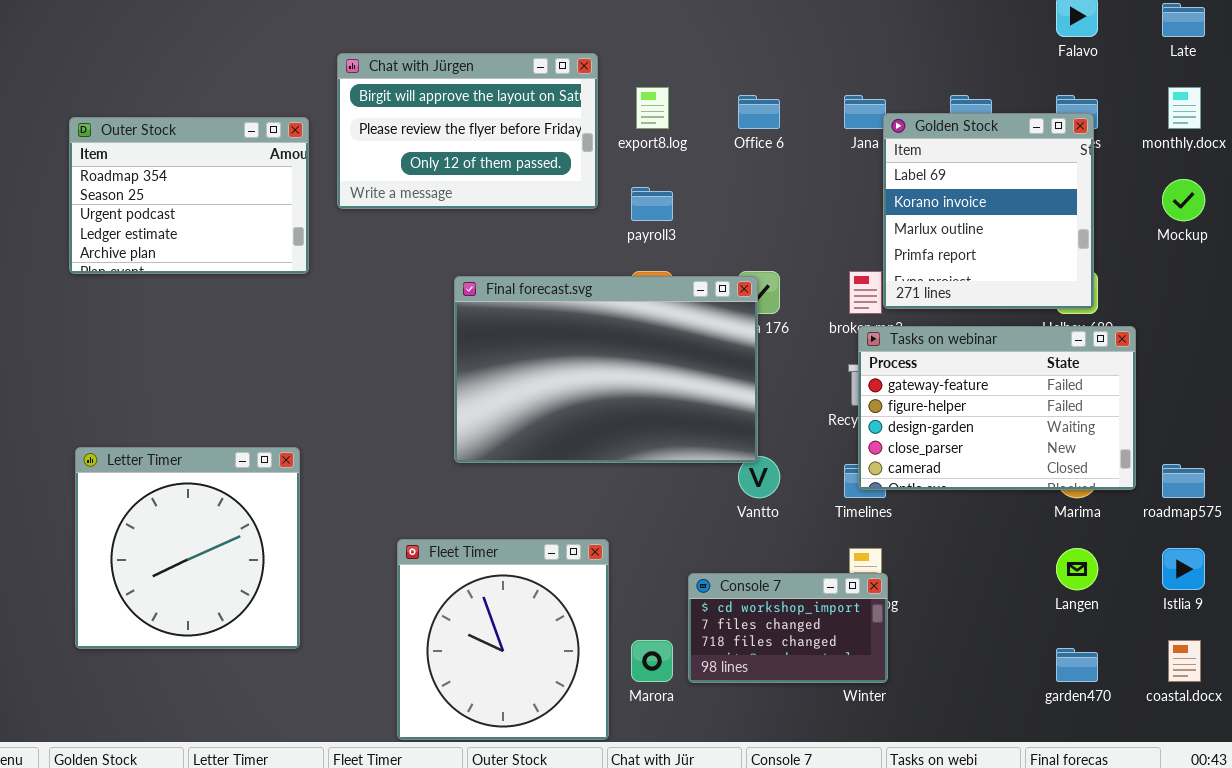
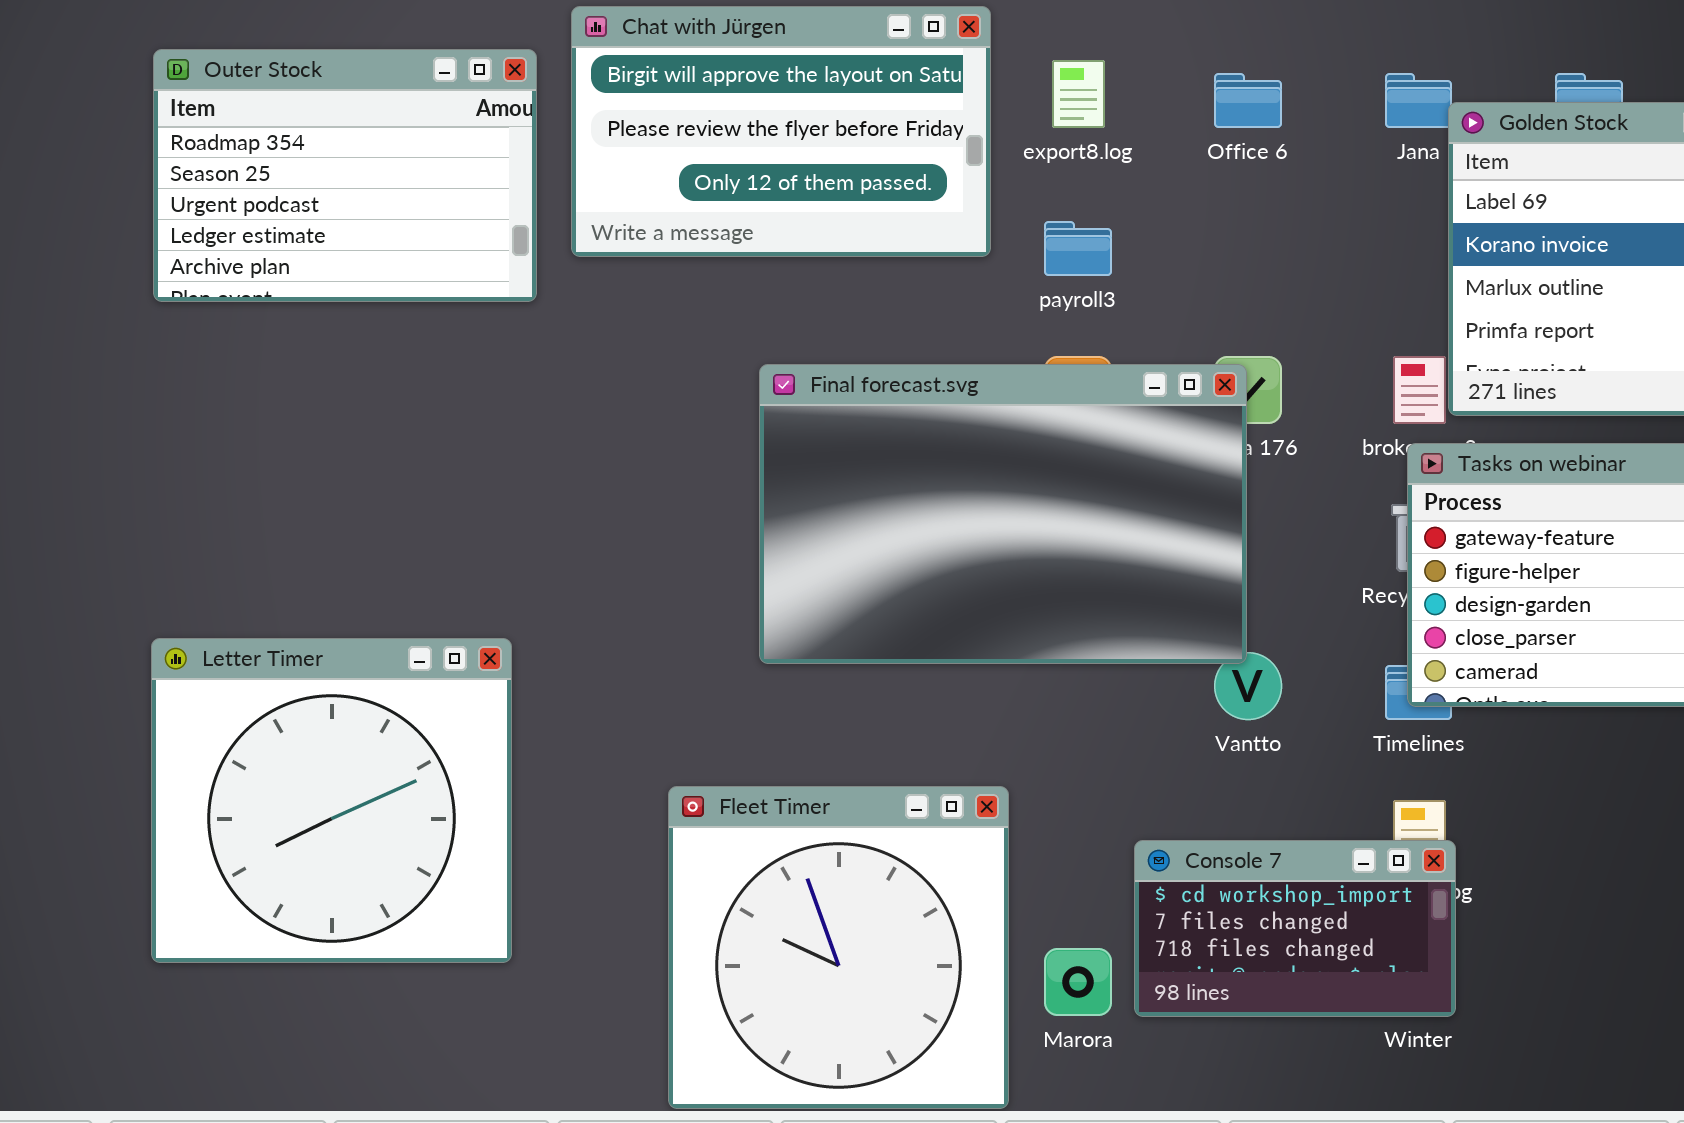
Outer Stock: [69,117,309,274] -> [153,49,537,302], moved

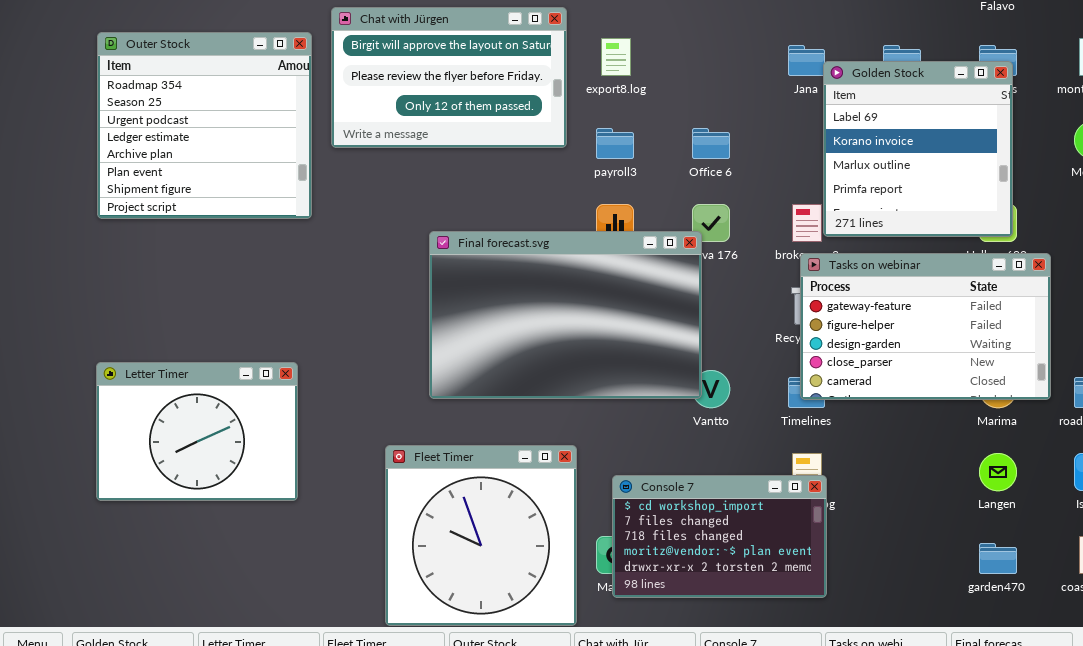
Outer Stock: [153,49,537,302] -> [97,32,312,219], resized
Office 6: [1214,73,1282,128] -> [692,128,730,159], moved
Final forecast.svg: [759,364,1247,664] -> [429,231,702,399], moved
Letter Timer: [151,638,512,963] -> [96,362,298,501], resized
Console 7: [1134,840,1456,1017] -> [612,475,827,598], resized

